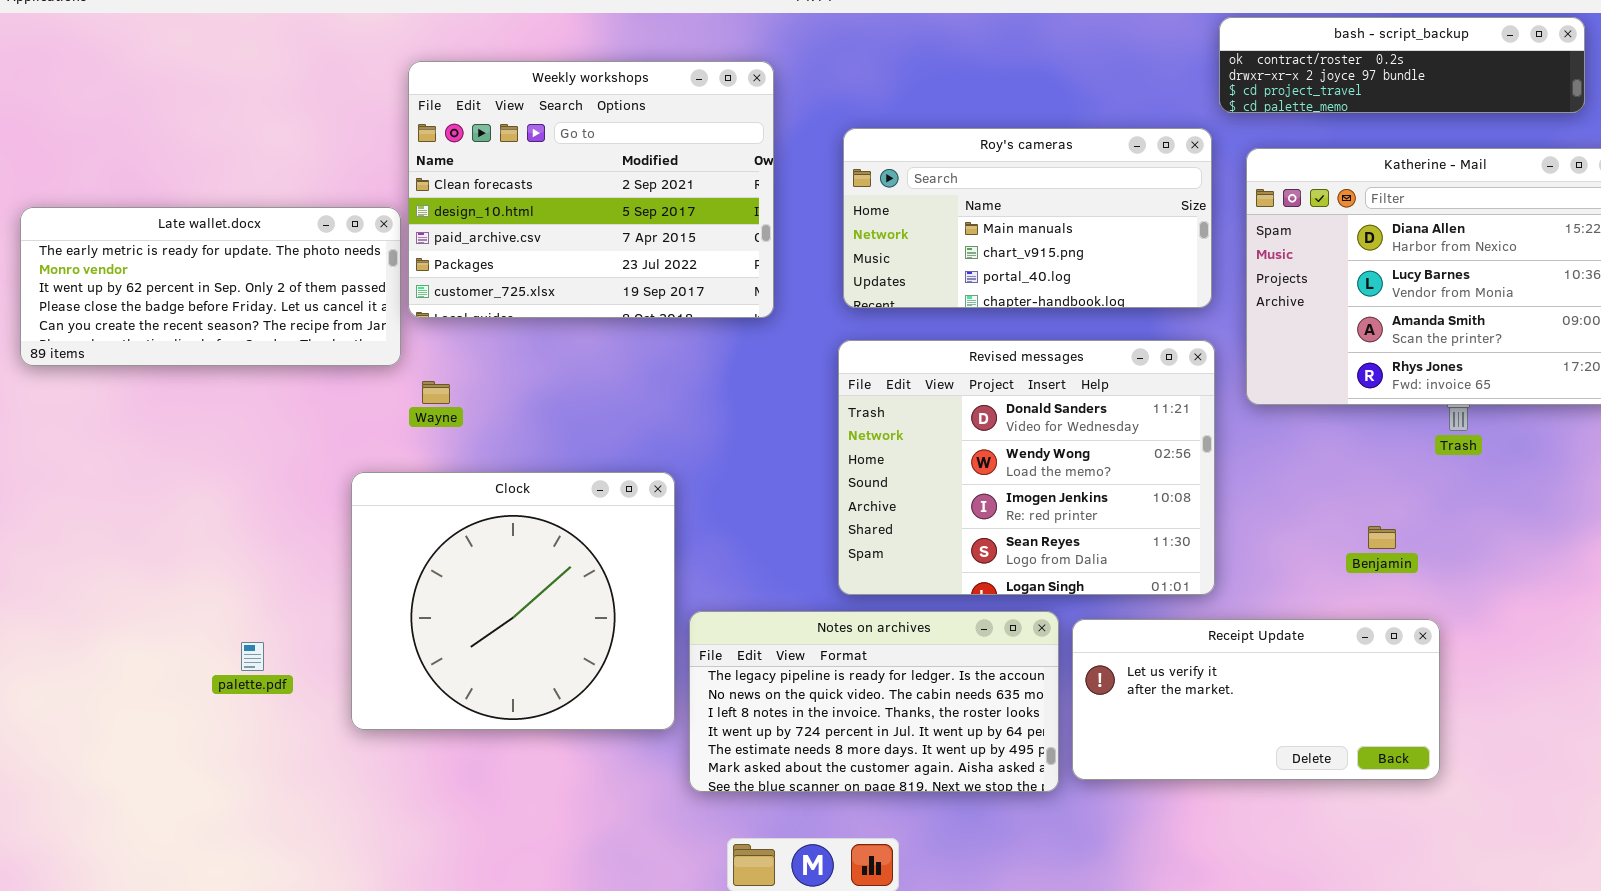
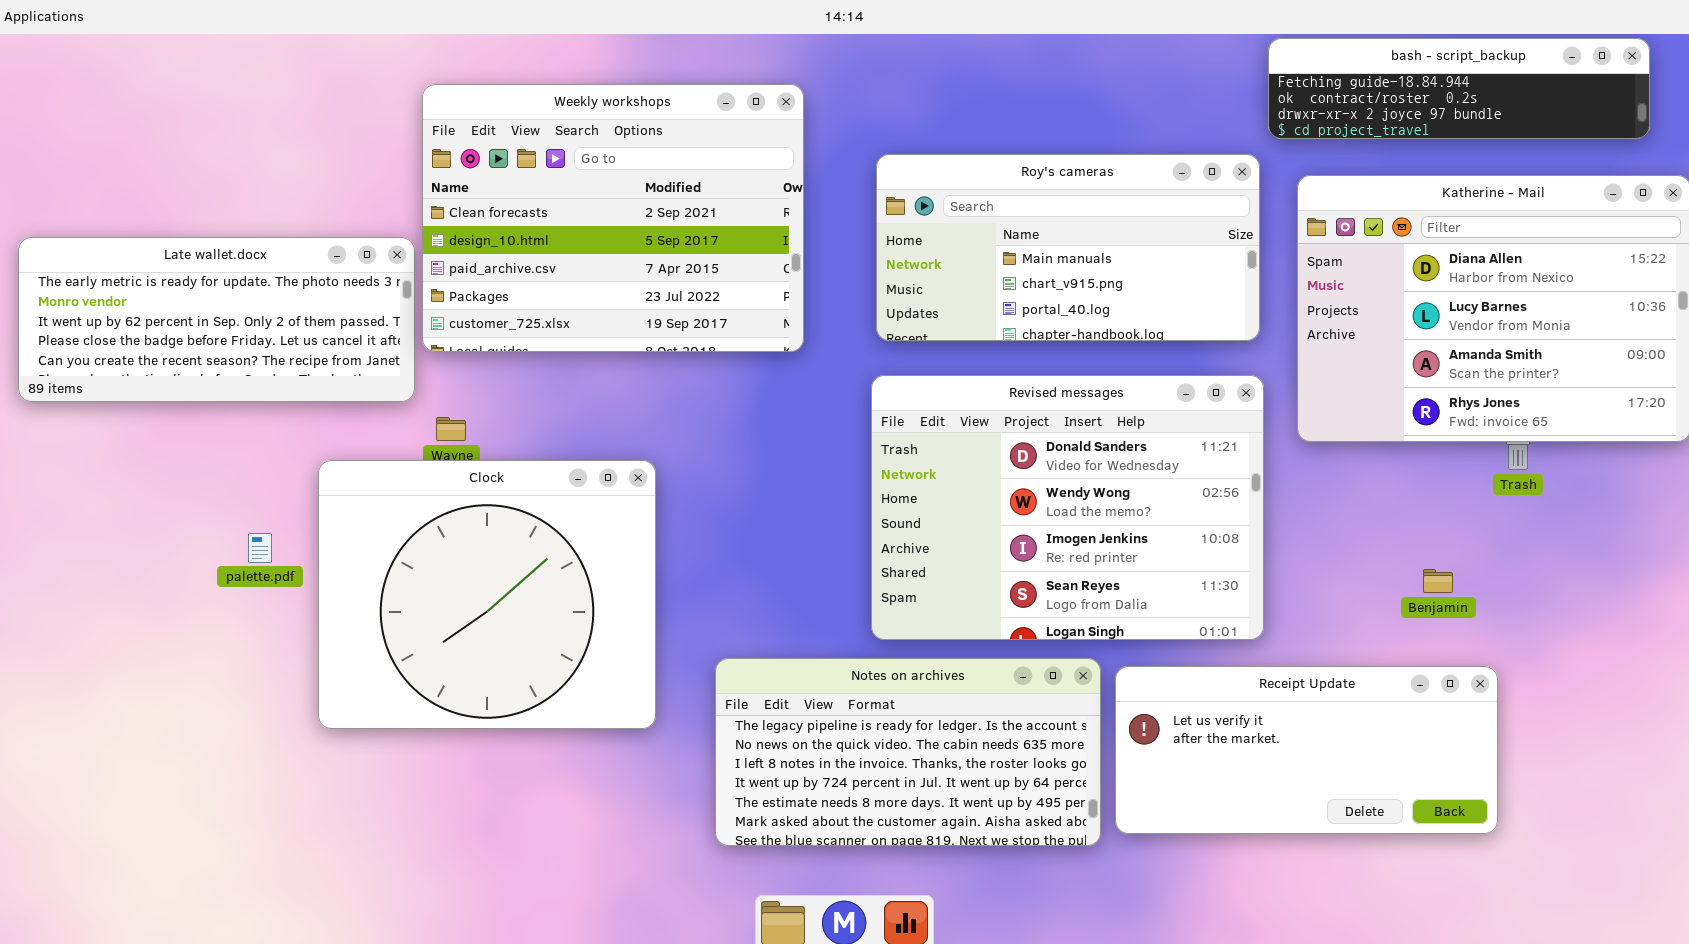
bash - script_backup: [1219,17,1585,113] -> [1268,38,1650,139], scrolled up 1 row
Clock: [351,472,675,730] -> [318,460,656,729], moved
palette.pdf: [241,642,264,671] -> [248,533,272,563], moved

